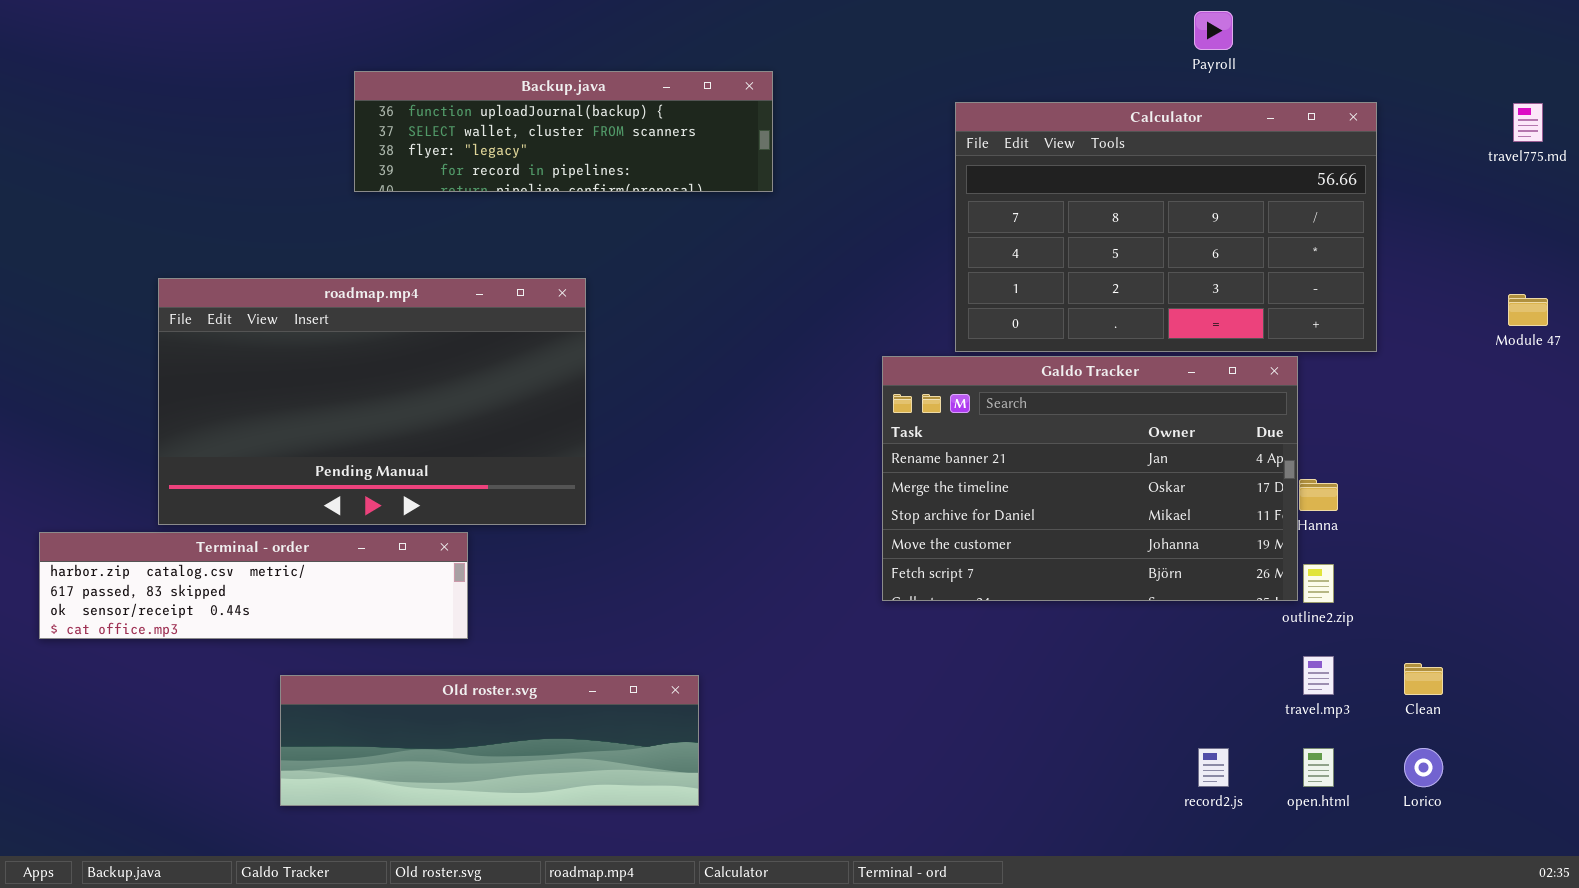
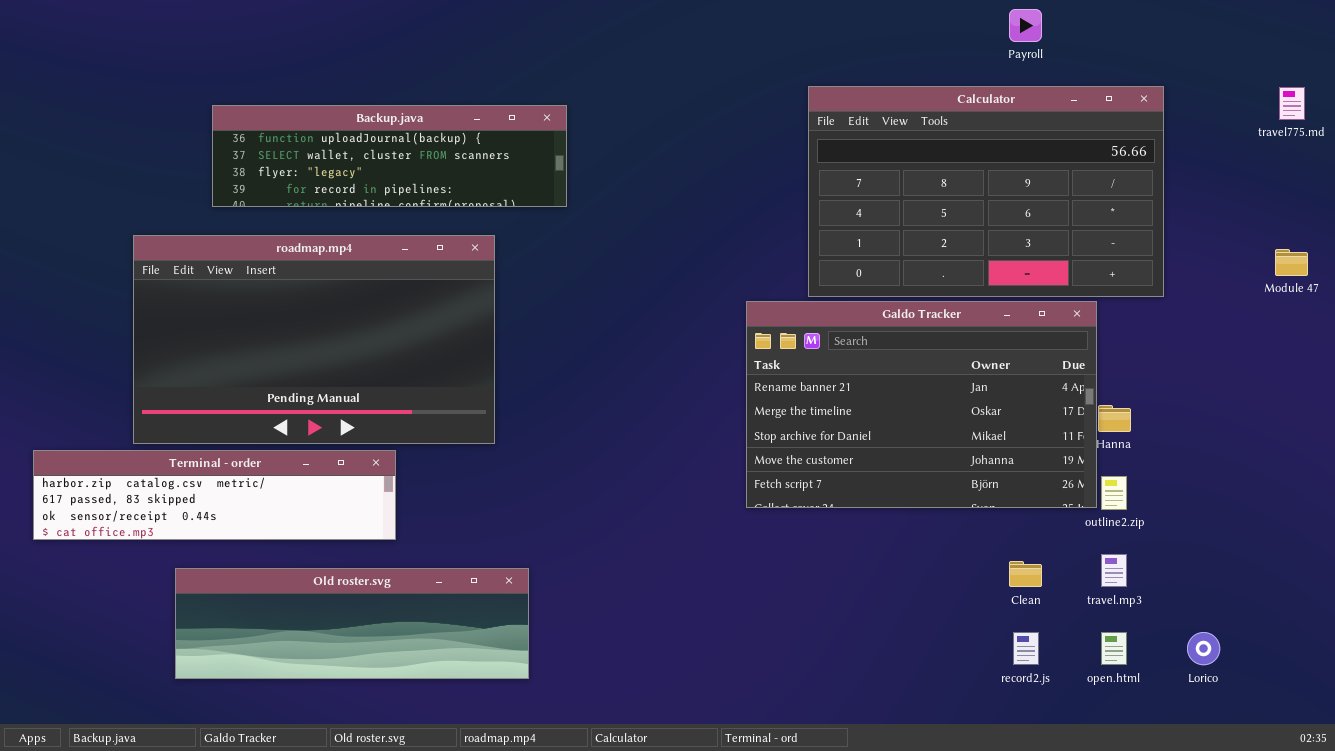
Backup.java: [354,71,773,192] -> [212,105,567,207], moved
Clean: [1404,663,1443,695] -> [1009,561,1042,587], moved
Old roster.svg: [280,675,699,806] -> [175,568,529,679], moved

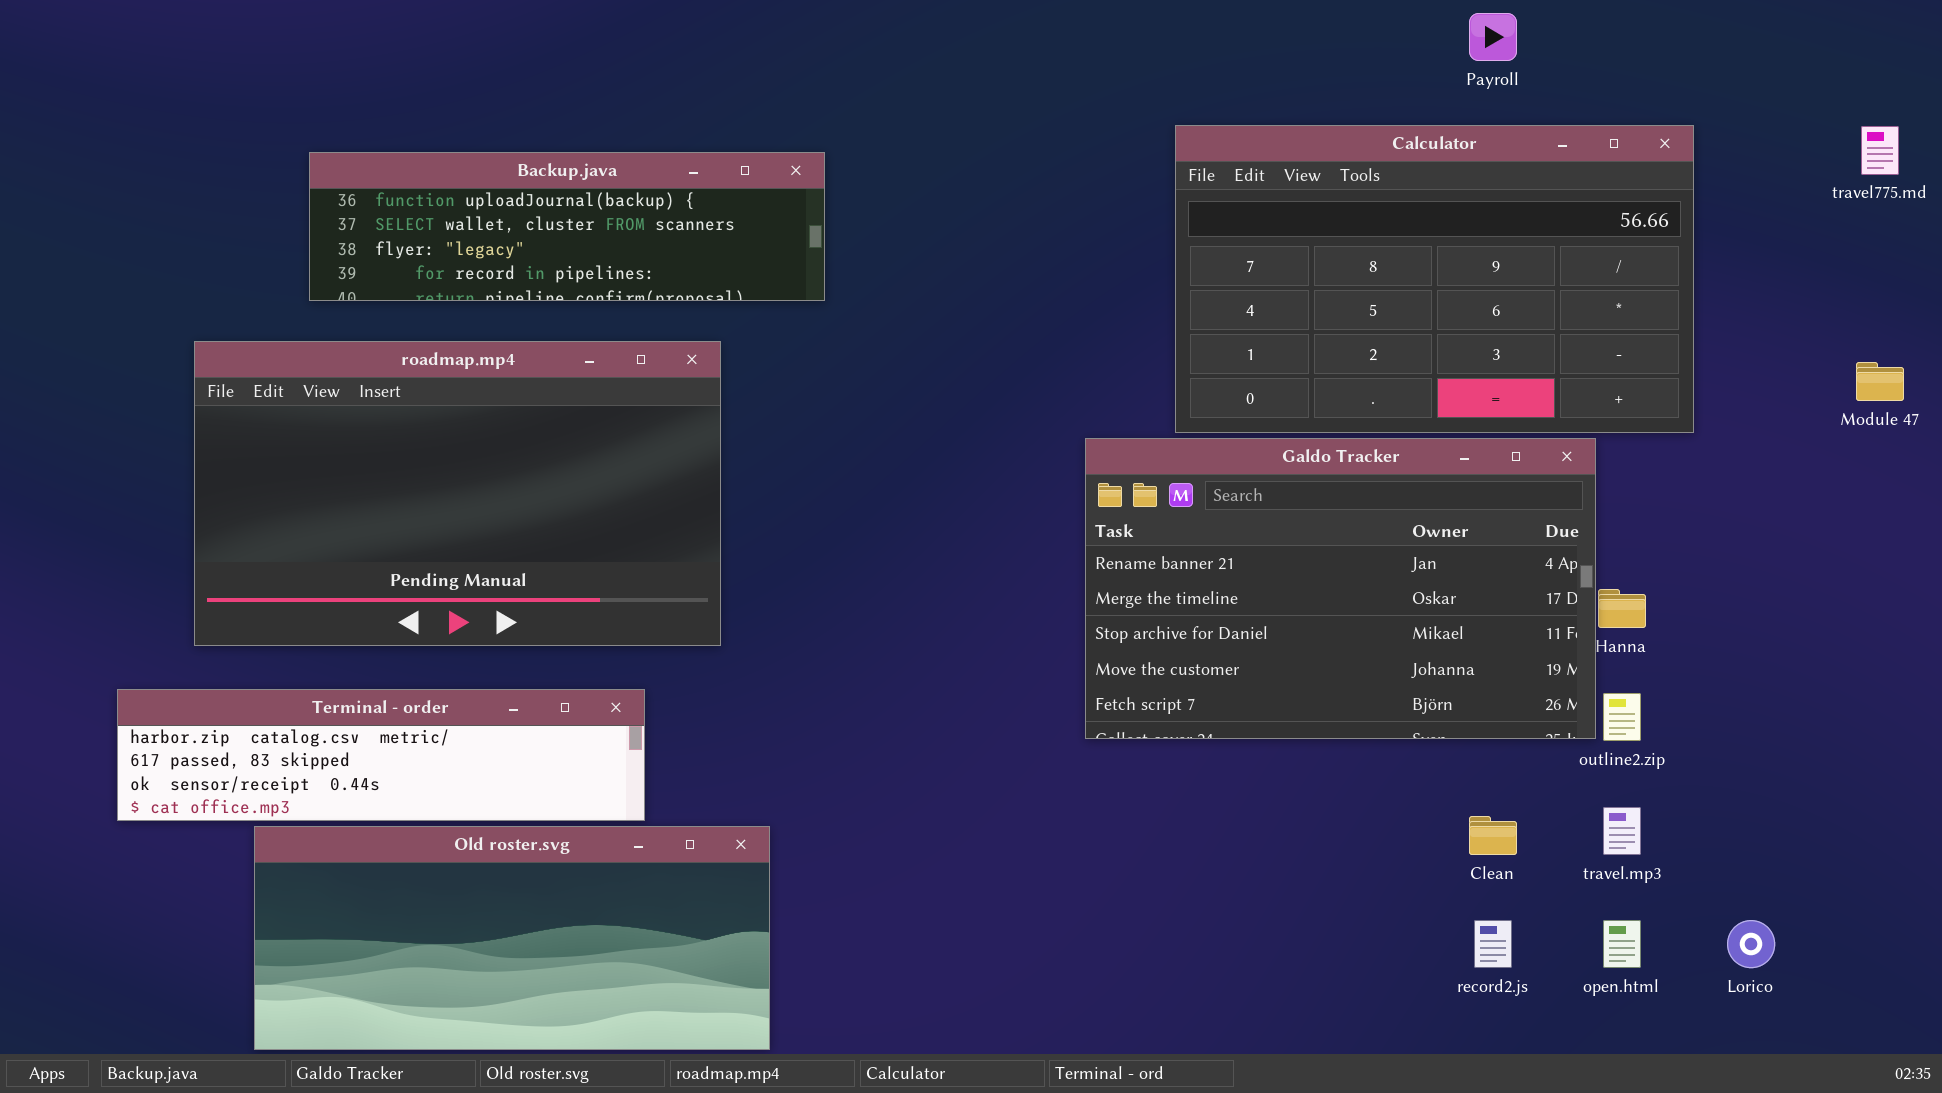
Terminal - order: [33,450,396,540] -> [117,689,645,821], moved
Old roster.svg: [175,568,529,679] -> [254,826,770,1050], resized

